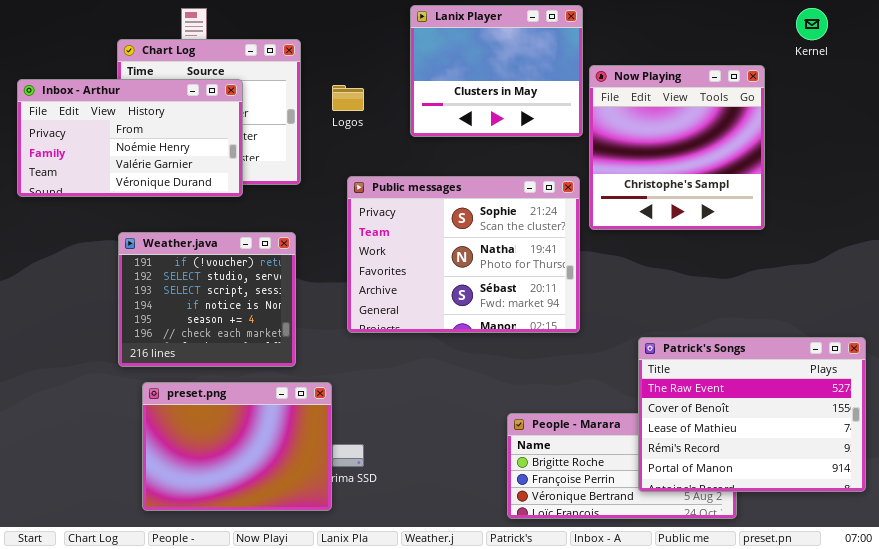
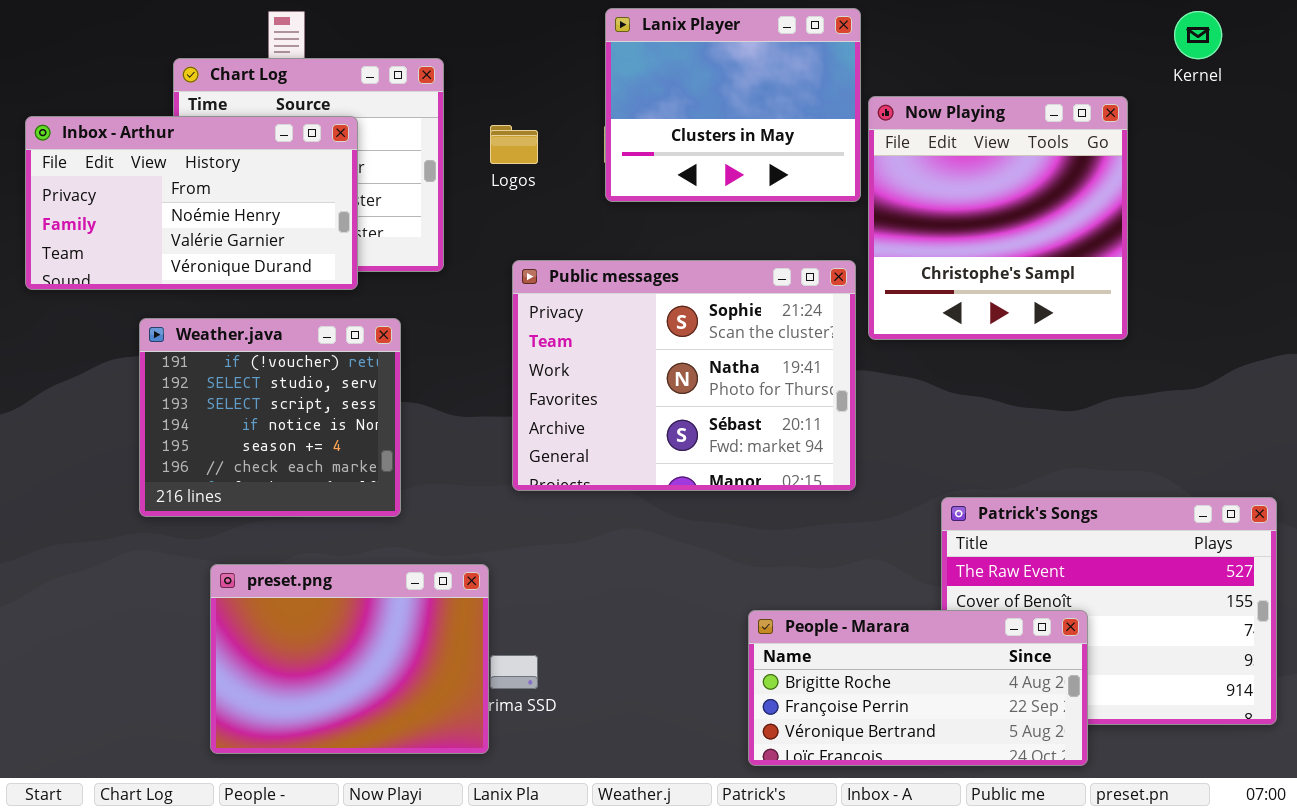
Weather.java: [118,232,296,367] -> [139,318,401,517], moved
People - Marara: [507,413,737,519] -> [748,610,1088,766], raised

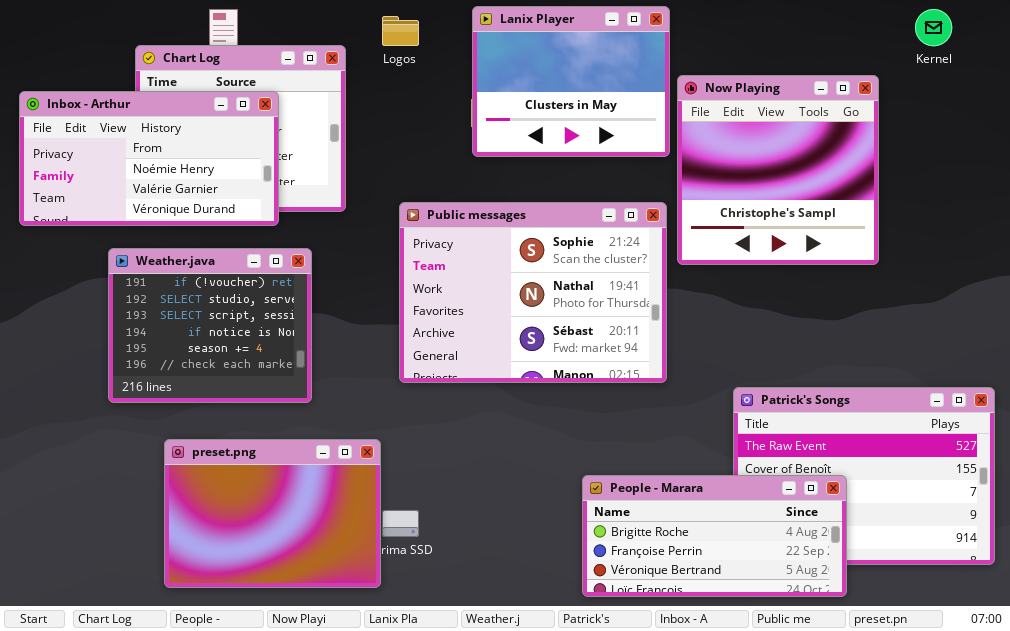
Logos: [490,125,538,164] -> [382,16,419,46], moved

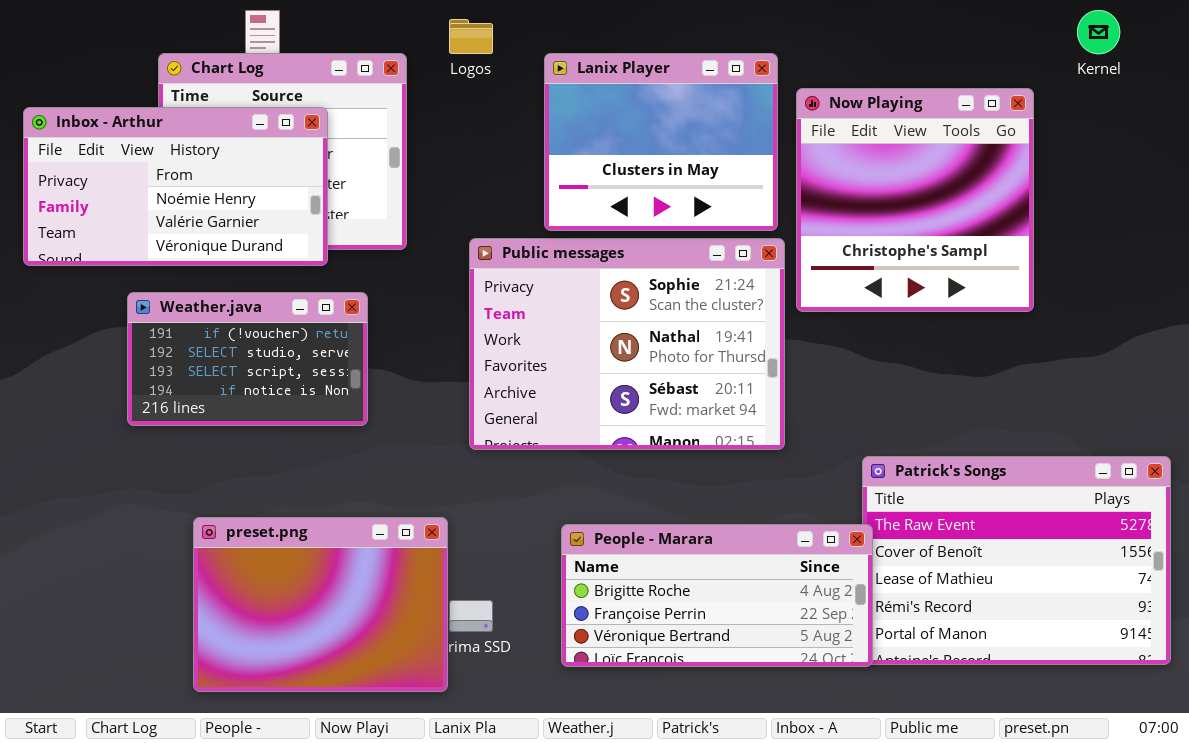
Lanix Player: [472,6,670,157] -> [544,53,778,231], moved
Weather.java: [108,248,312,403] -> [127,292,368,426], resized
People - Marara: [582,475,847,597] -> [561,524,873,667], moved

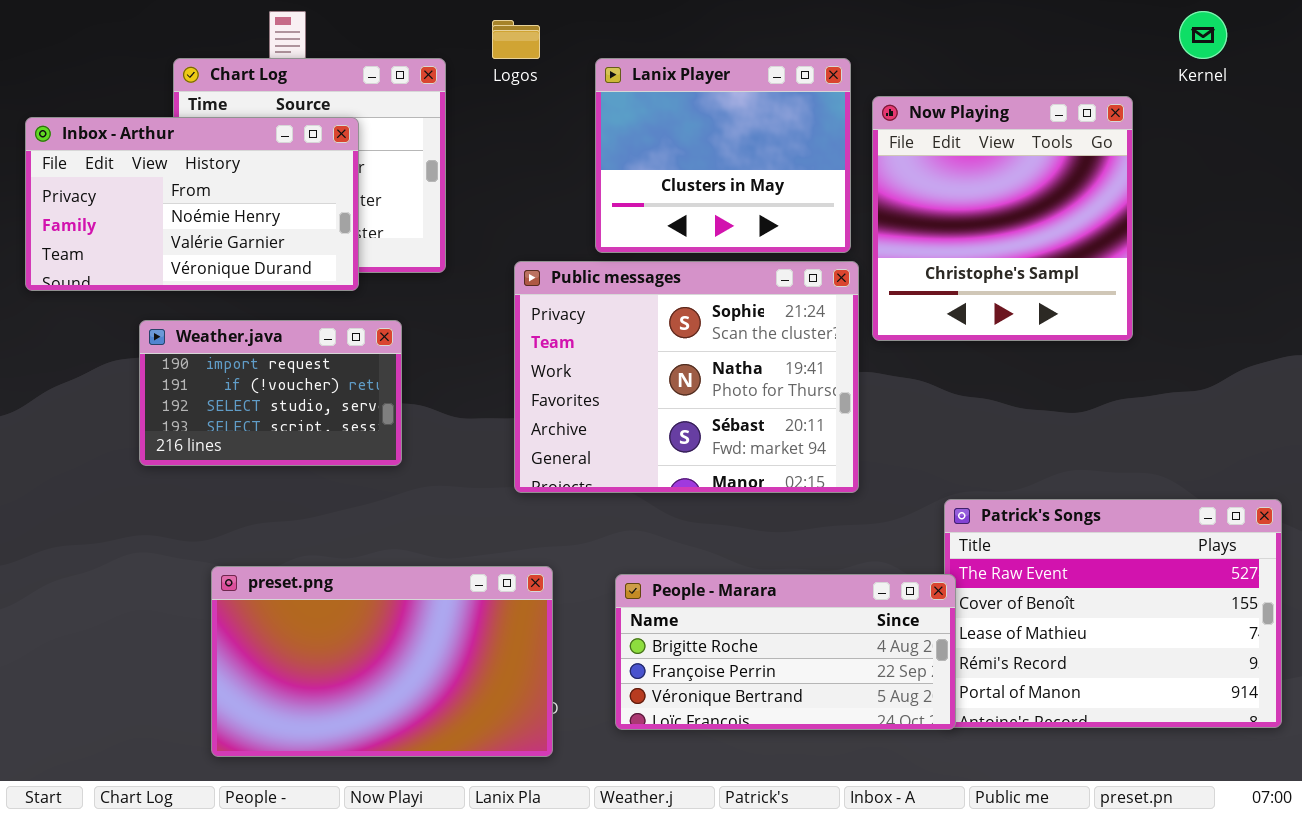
Weather.java: [127,292,368,426] -> [139,320,402,466], scrolled up 1 row
preset.png: [193,517,448,692] -> [211,566,553,757], resized

